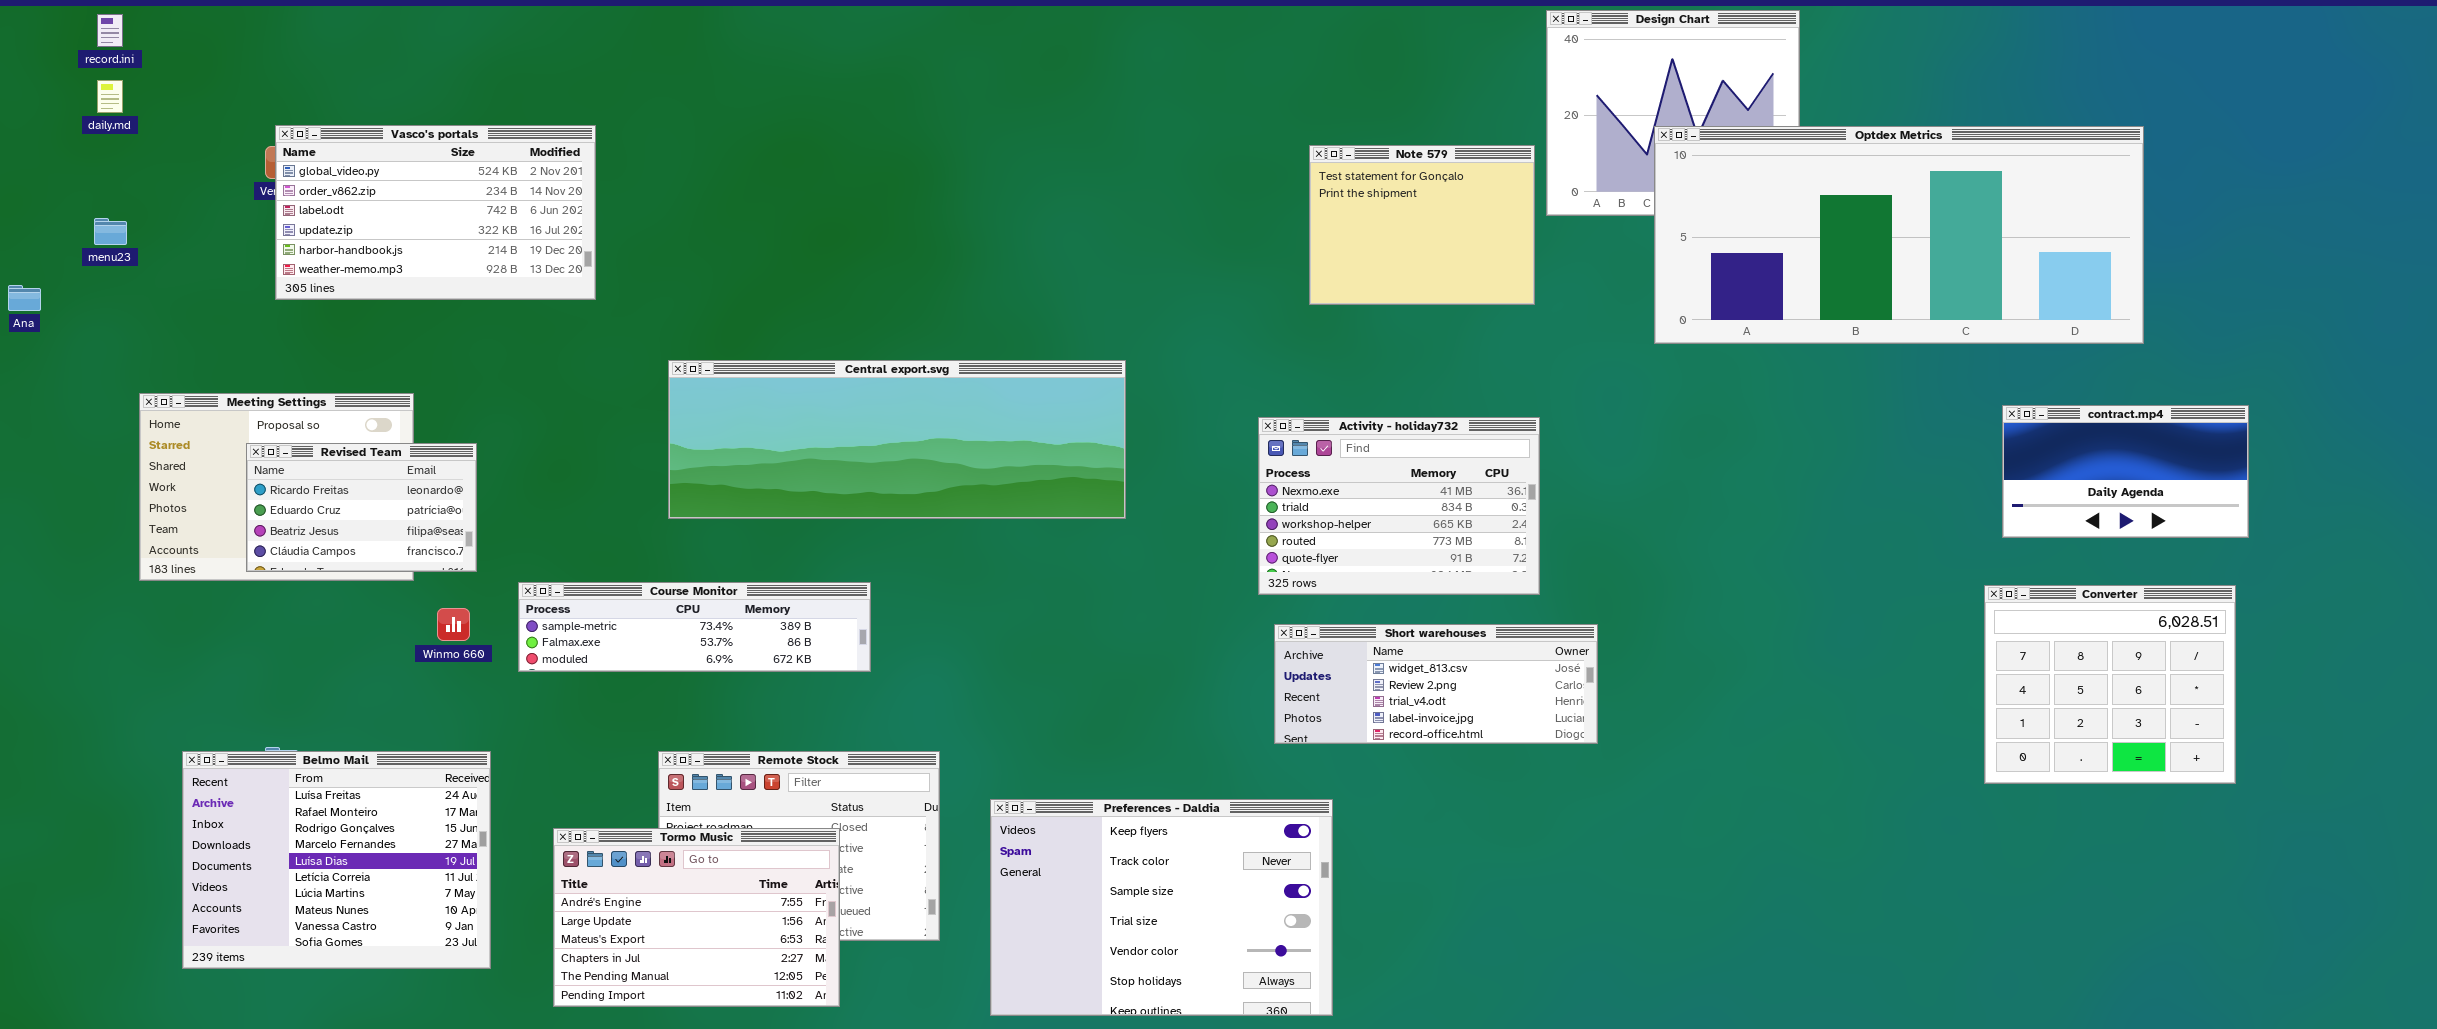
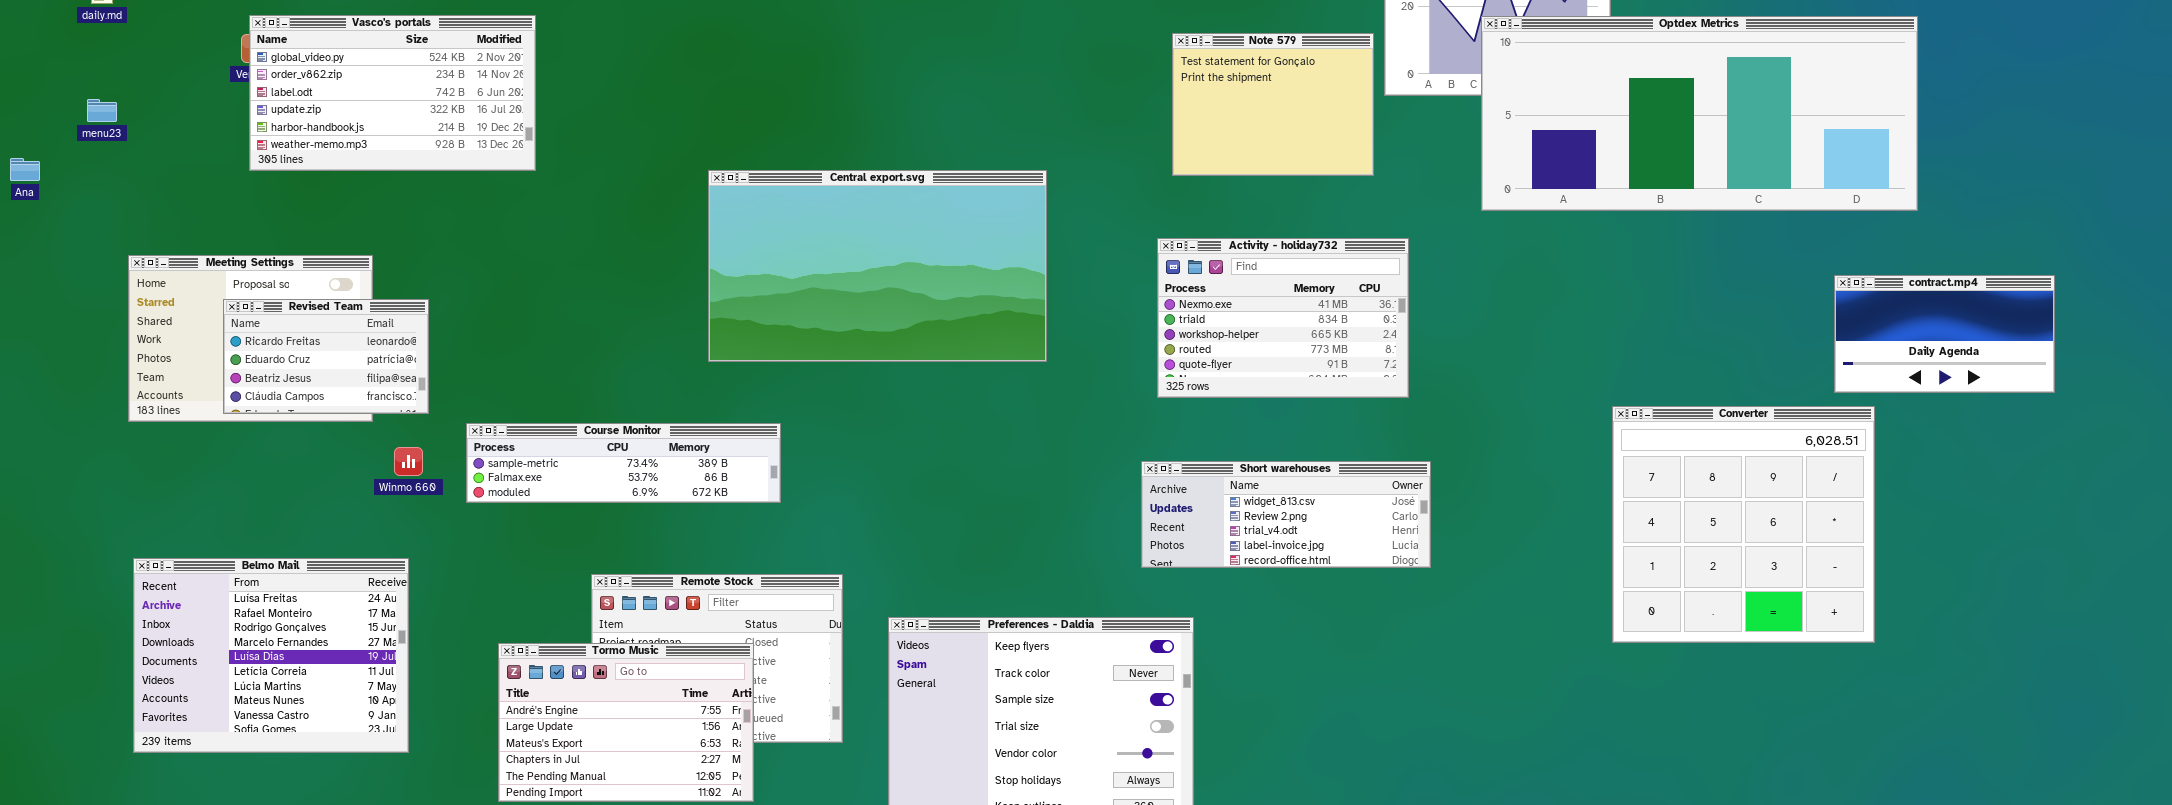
Central export.svg: [668,360,1126,519] -> [708,170,1047,362], moved, resized
contract.mp4: [2002,405,2249,538] -> [1834,275,2055,393], moved
Activity - holiday732: [1258,417,1540,595] -> [1157,238,1409,398], moved
Converter: [1984,585,2236,784] -> [1612,406,1875,643], moved, resized
Belmo Mail: [182,751,491,969] -> [133,558,409,753], moved

